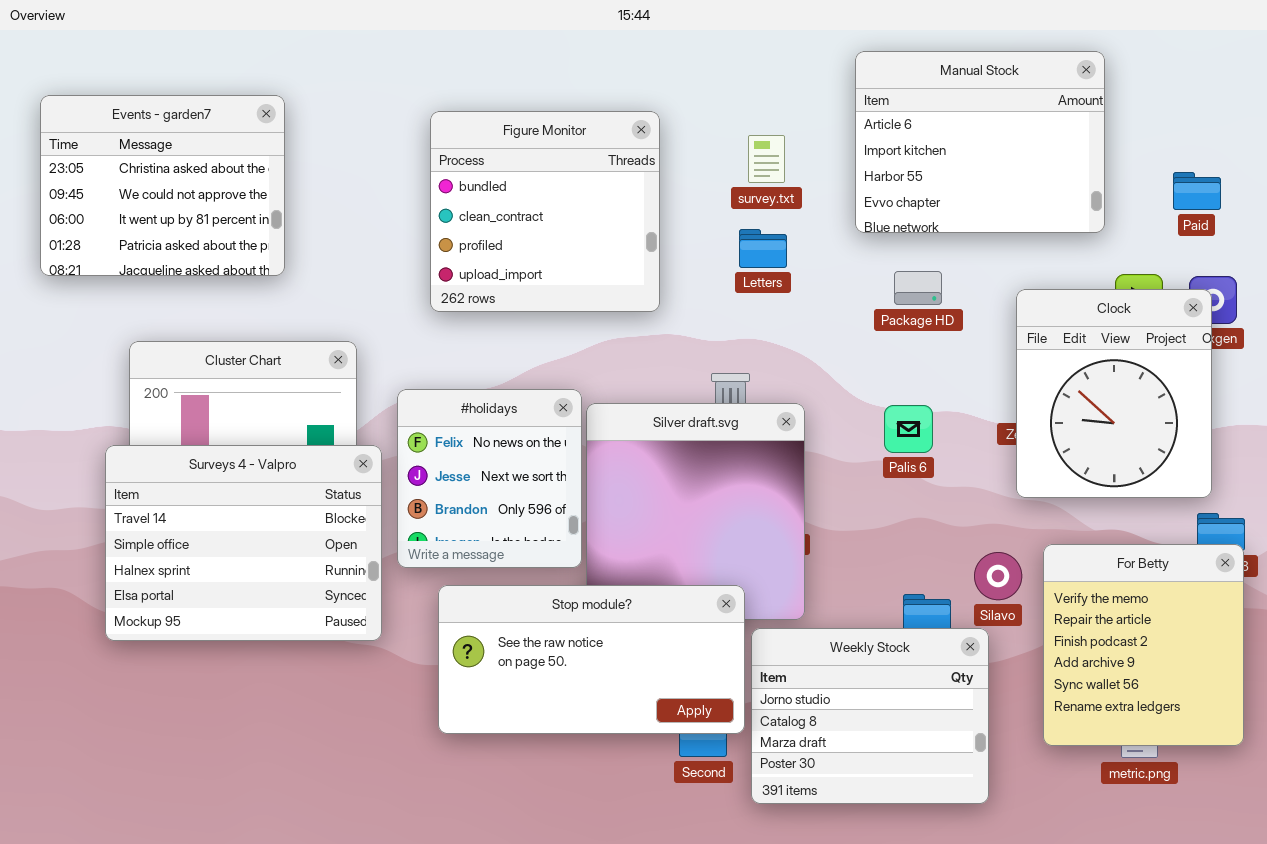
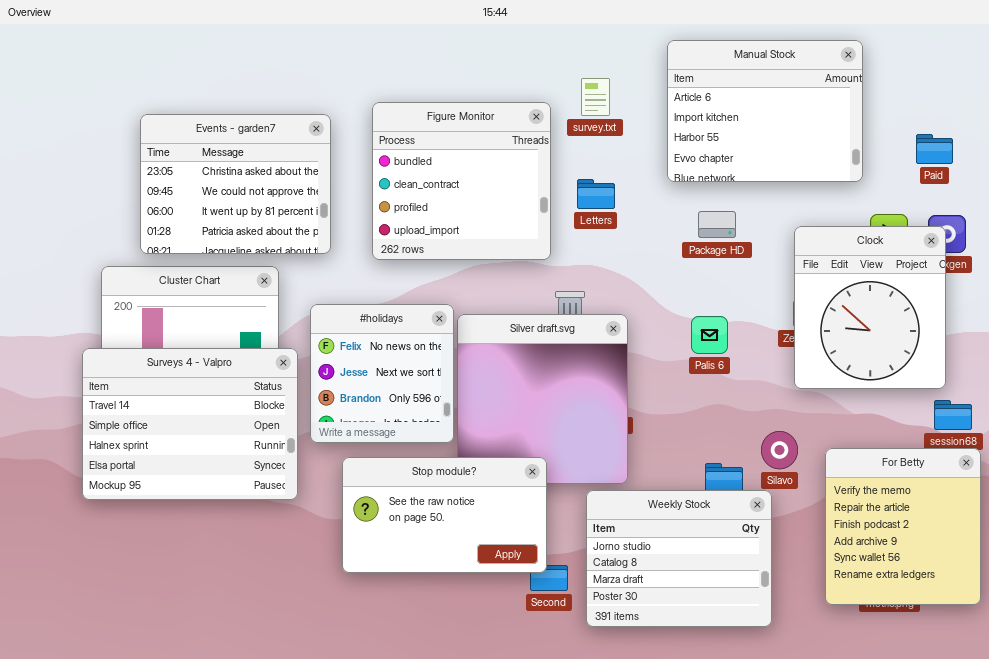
Events - garden7: [40,95,285,276] -> [140,114,331,254], moved
Figure Monitor: [430,111,660,312] -> [372,102,551,260], moved
survey.txt: [748,135,785,183] -> [581,78,610,116], moved
For Betty: [1043,544,1244,746] -> [825,448,981,605], moved
Stop module?: [438,585,745,734] -> [342,457,547,573], resized

